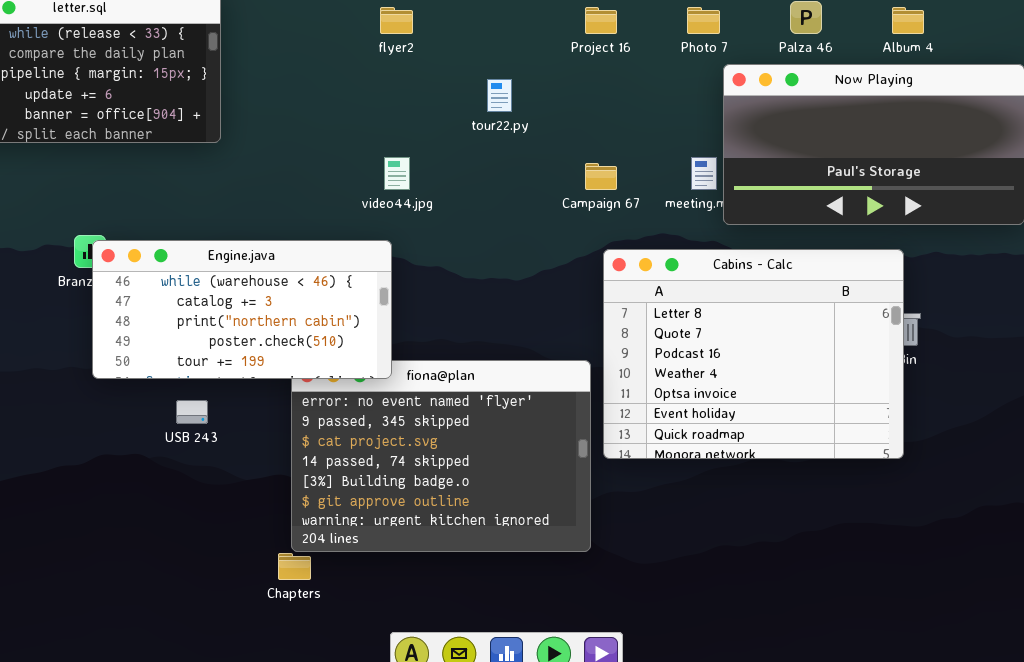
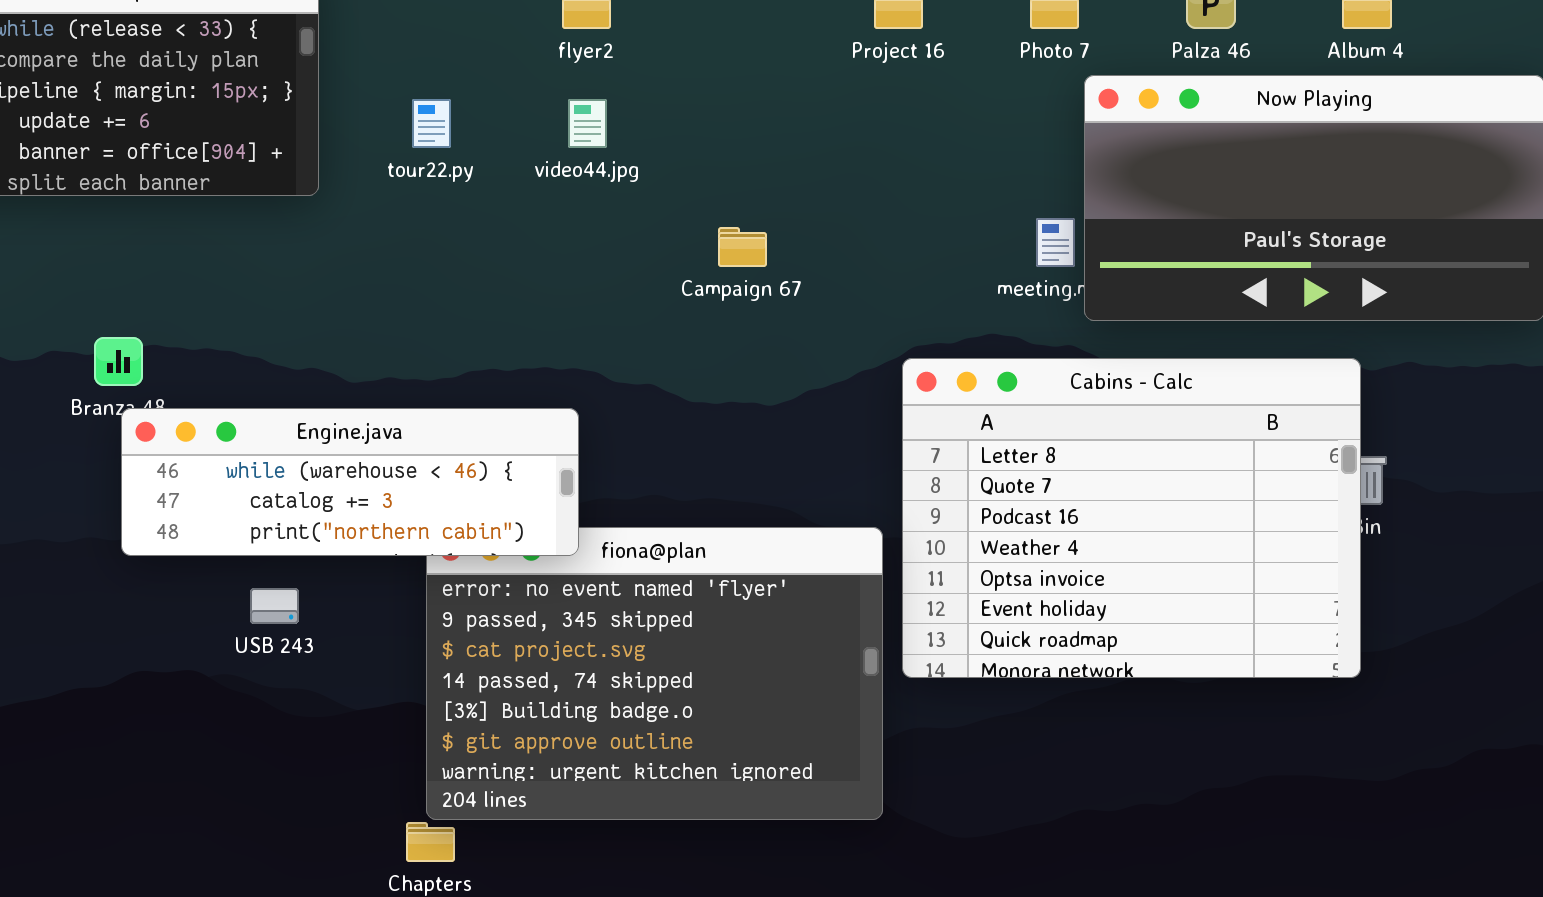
tour22.py: [487,79,512,112] -> [412,99,451,148], moved
video44.jpg: [384,157,410,190] -> [568,99,607,148], moved
Campaign 67: [585,163,617,190] -> [718,227,767,267], moved
Engine.java: [92,240,392,379] -> [121,408,579,556], resized

